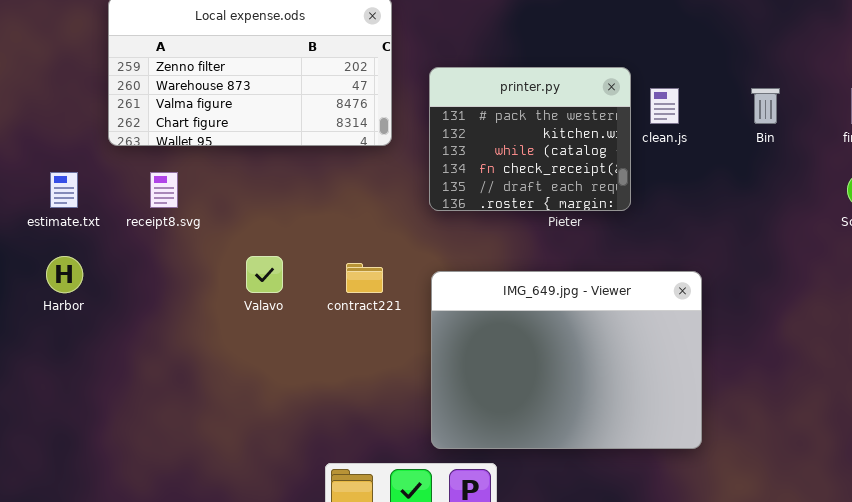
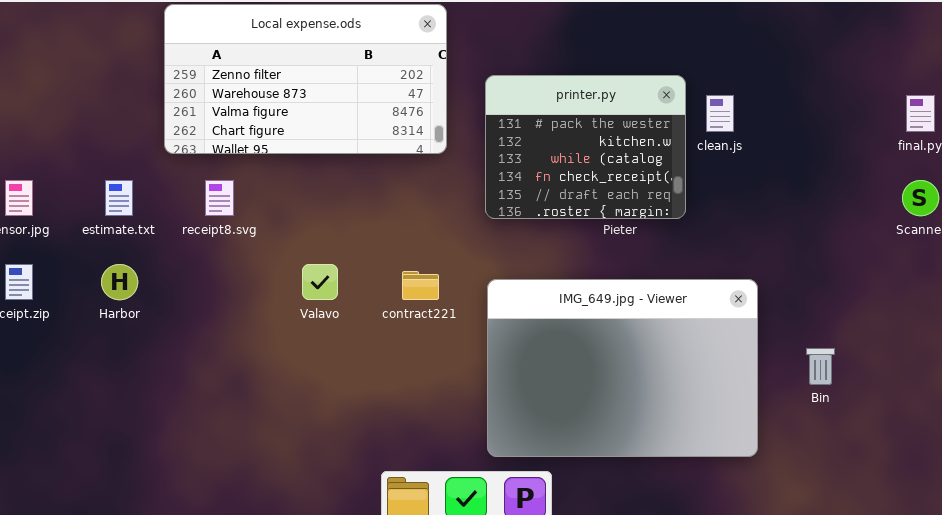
Bin: [751,88,780,124] -> [806,348,835,385], moved

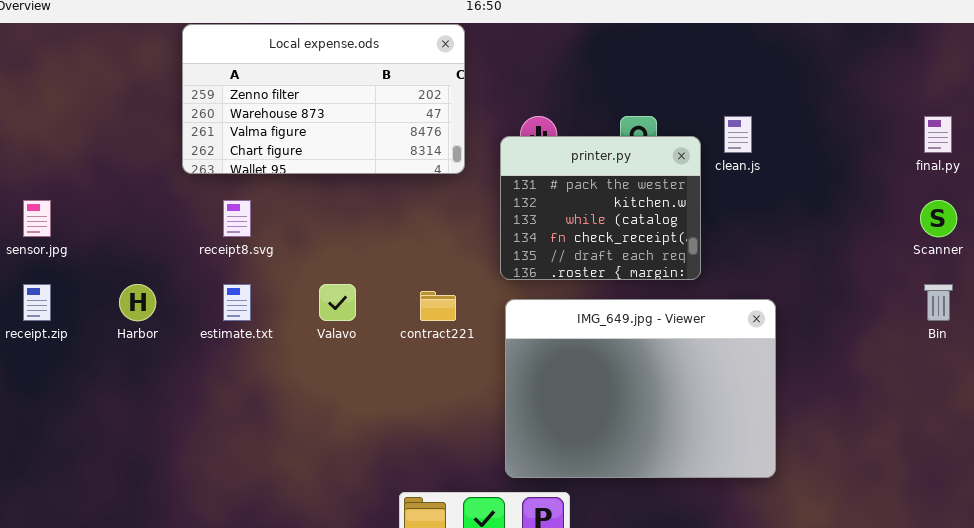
printer.py: [485,75,686,219] -> [500,136,701,280], moved
estimate.txt: [105,180,133,216] -> [223,284,251,321], moved
Bin: [806,348,835,385] -> [924,284,953,321], moved

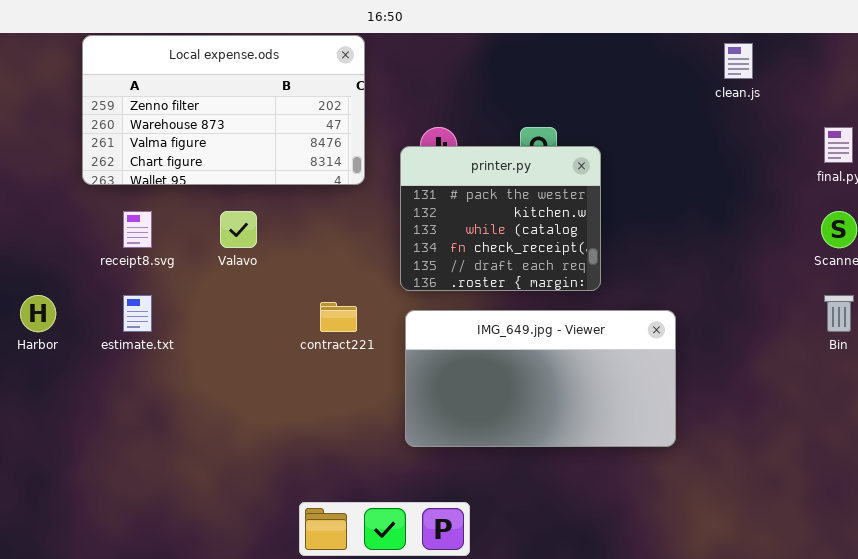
clean.js: [724,116,752,153] -> [724,43,753,79], moved
Valavo: [319,284,356,321] -> [220,211,257,248], moved
IMG_649.jpg - Viewer: [505,299,776,478] -> [405,310,676,447], resized

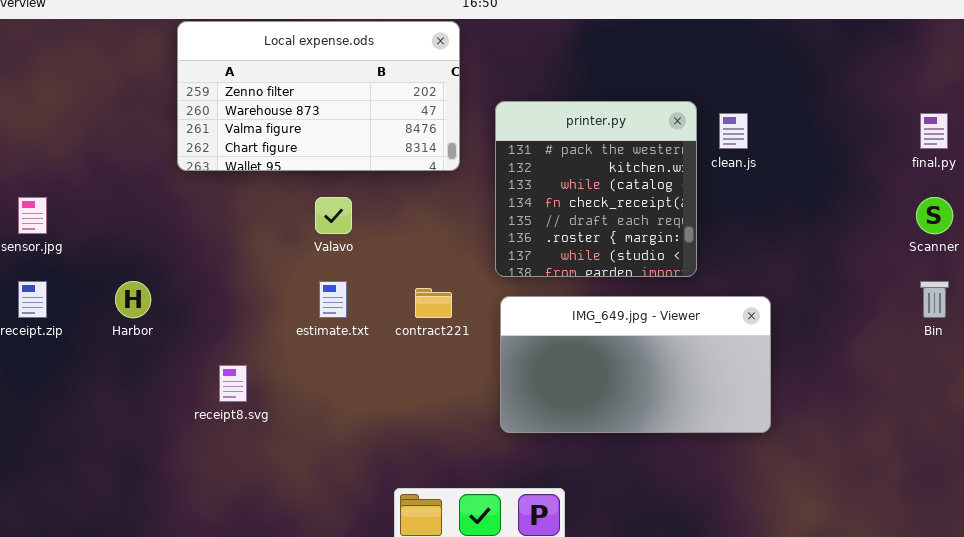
clean.js: [724,43,753,79] -> [719,113,748,149], moved
printer.py: [400,146,601,291] -> [495,101,697,277], resized
receipt8.svg: [123,211,152,248] -> [219,365,247,402], moved
estimate.txt: [123,295,152,332] -> [319,281,347,318], moved

